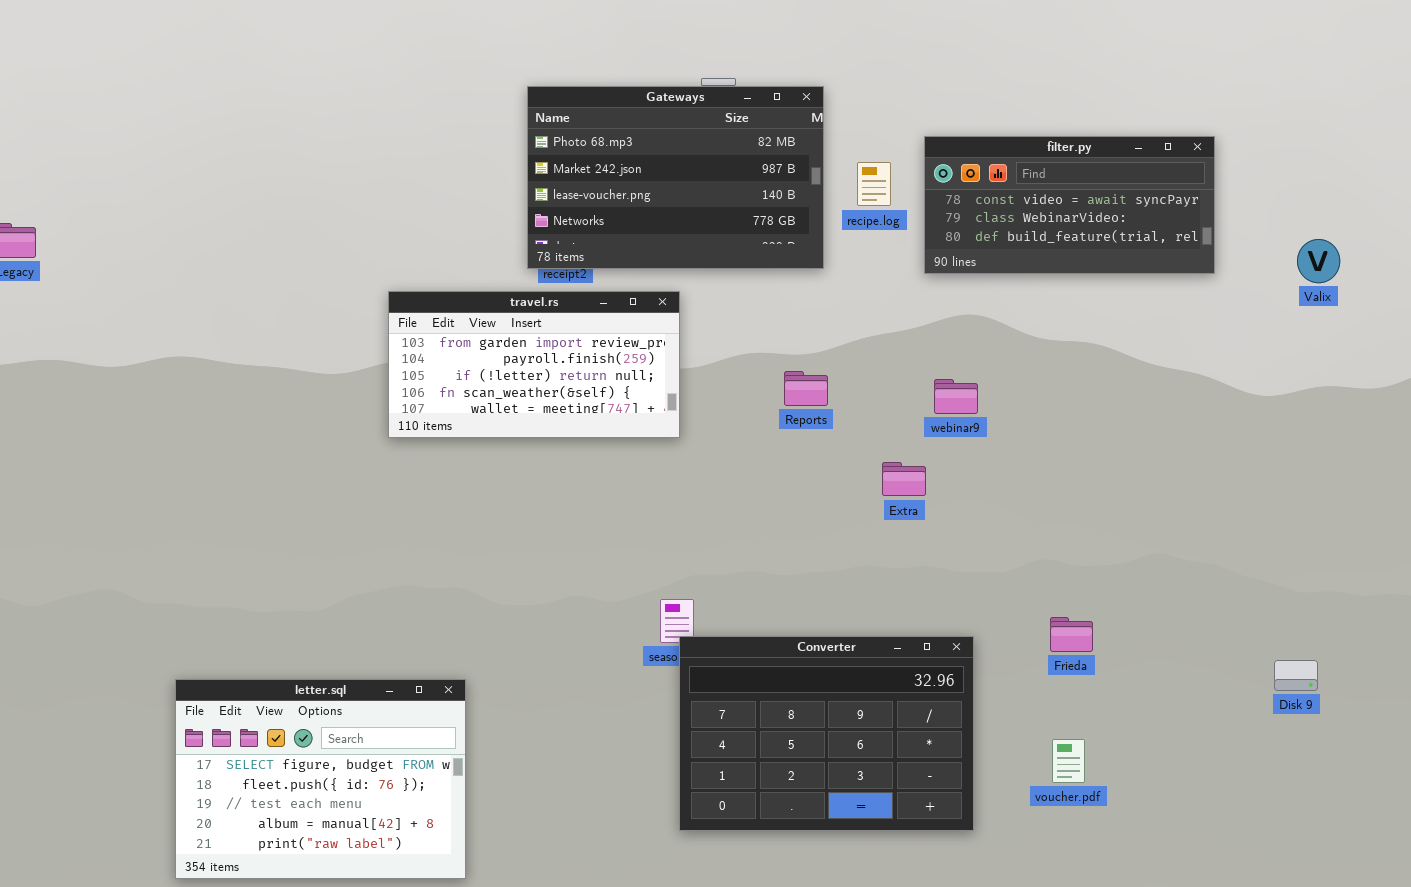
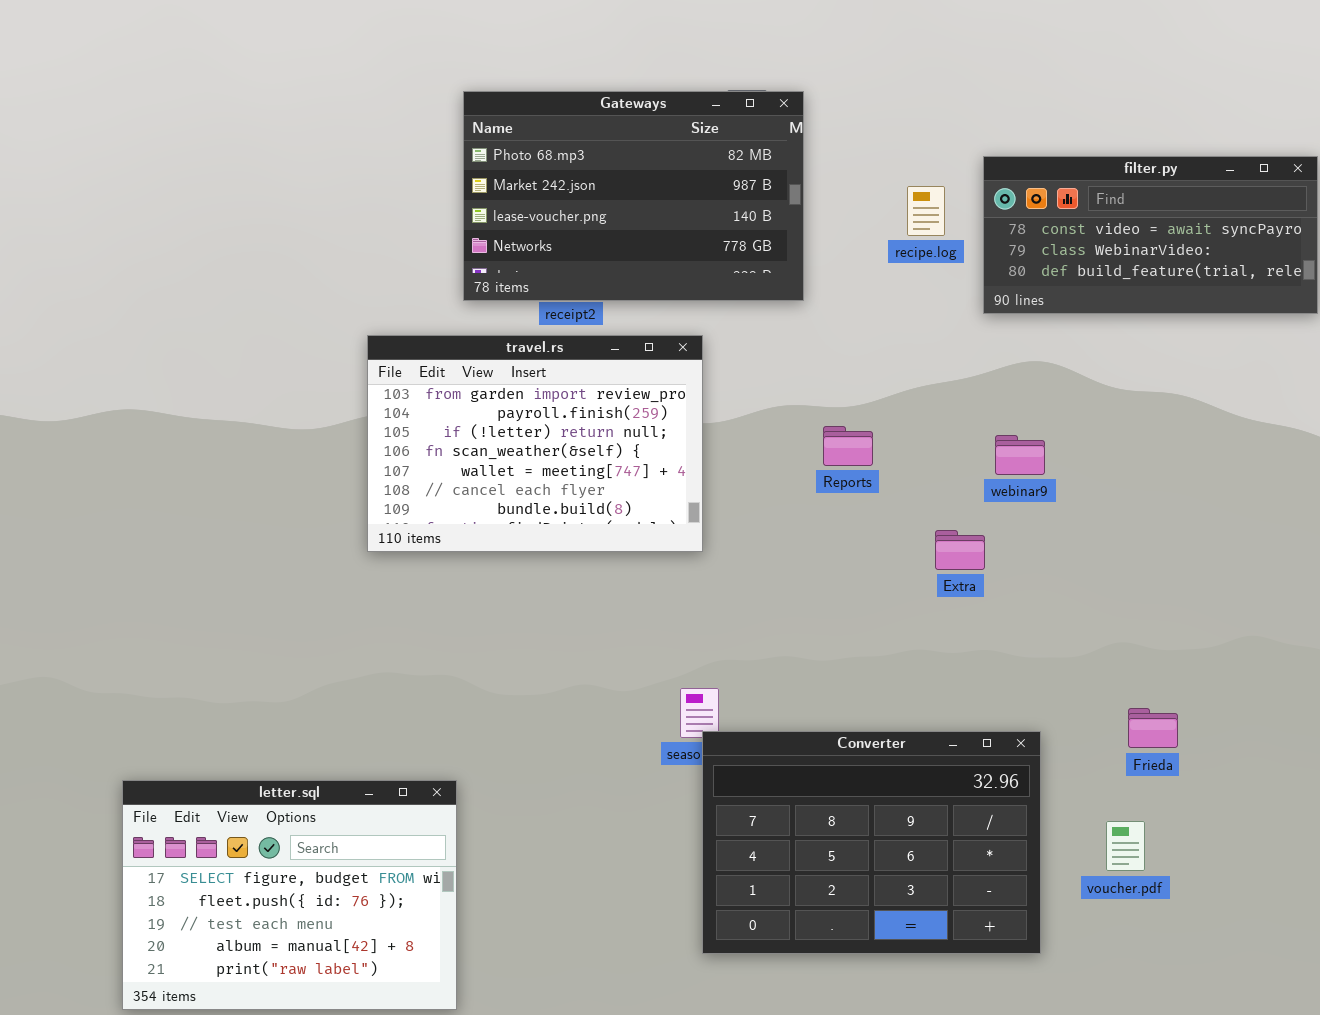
Gateways: [527,86,824,269] -> [463,91,804,301], moved
travel.rs: [388,291,680,438] -> [367,335,703,552], resized
voucher.pdf: [1052,739,1085,783] -> [1106,821,1145,871], moved

